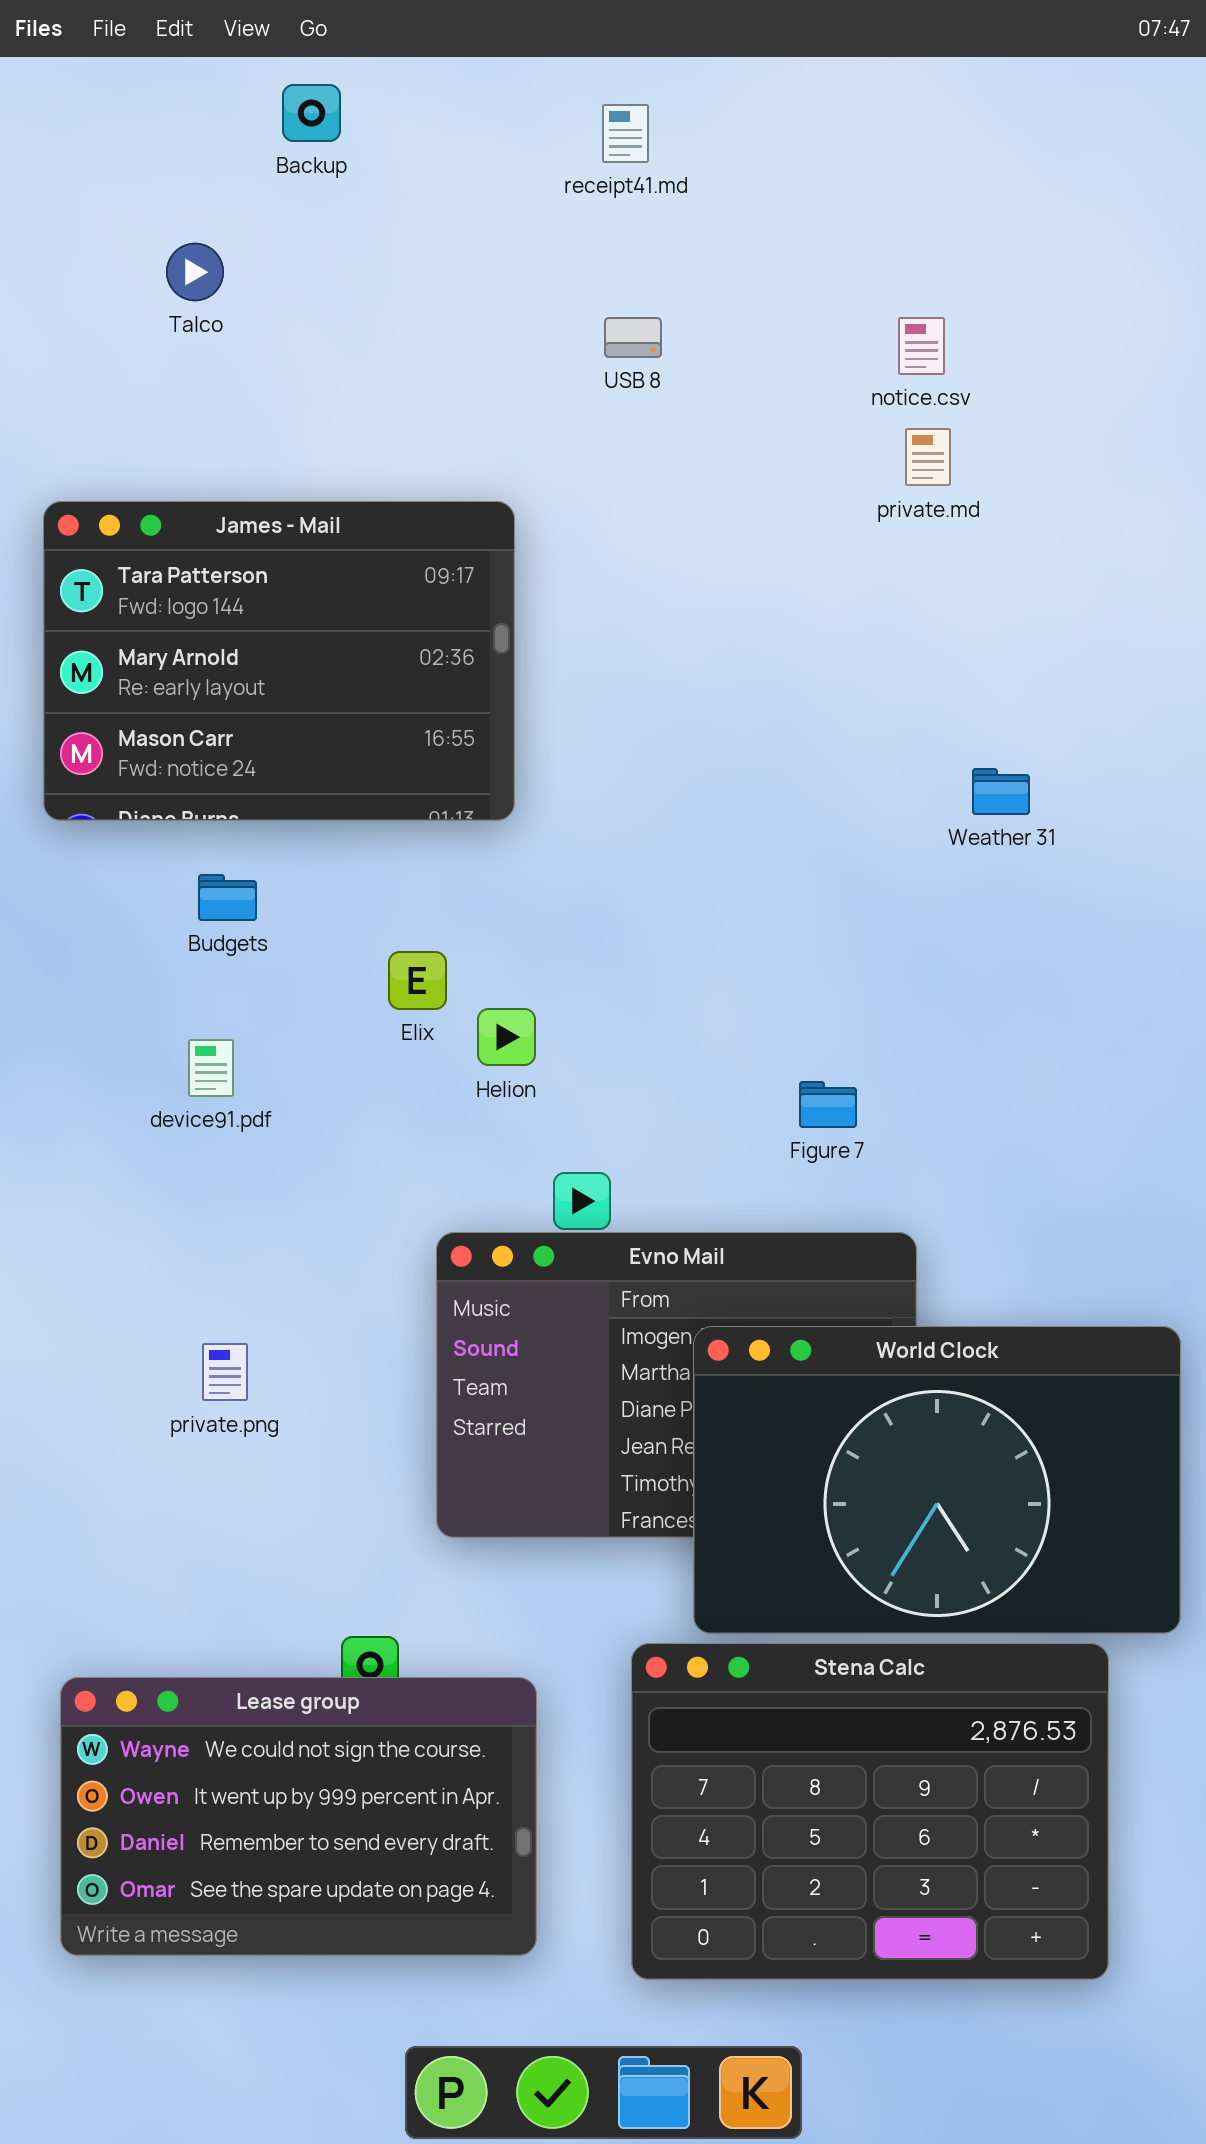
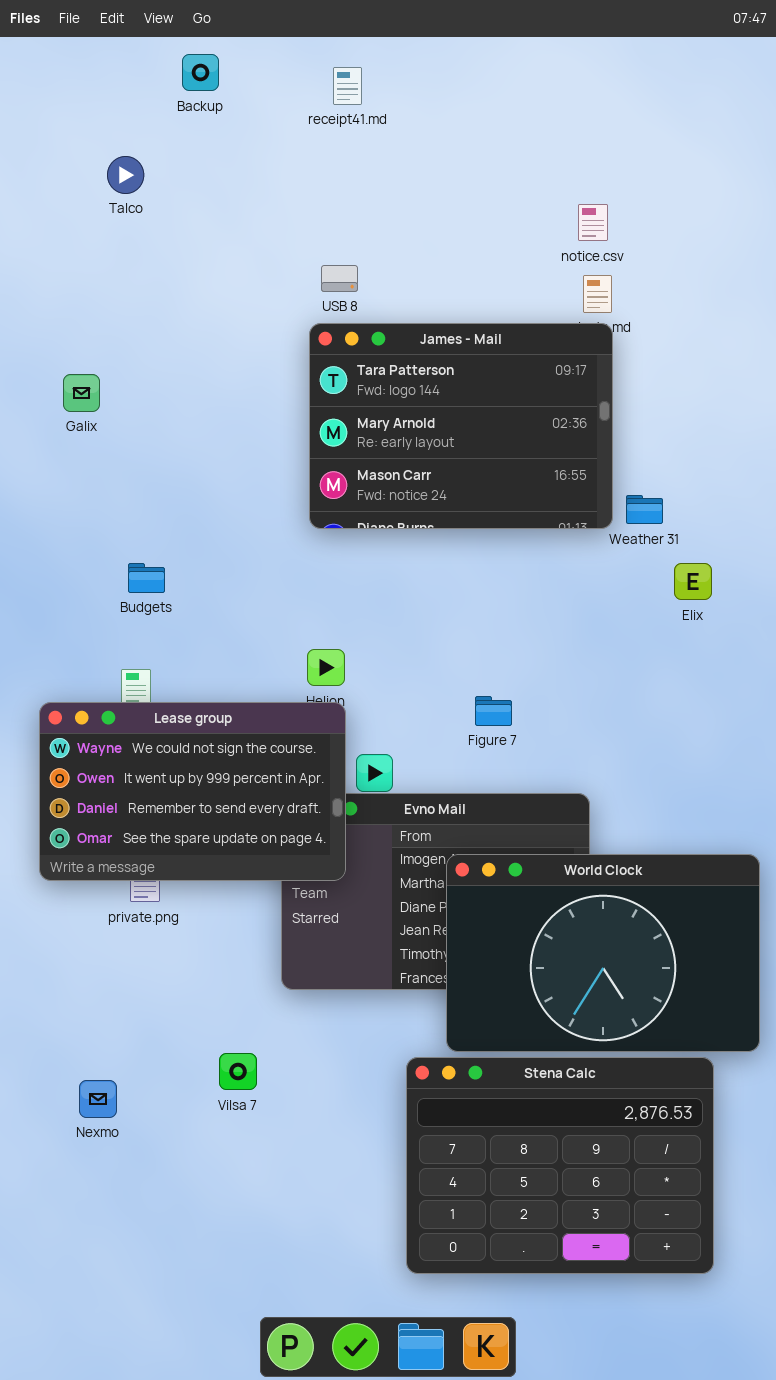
receipt41.md: [602,104,649,163] -> [333,67,362,105], moved
USB 8: [604,317,662,358] -> [321,265,358,292], moved
James - Mail: [43,501,515,821] -> [309,323,613,529], moved
Elix: [388,951,447,1010] -> [674,563,712,600], moved
Figure 7: [799,1081,857,1128] -> [475,696,512,726], moved
Lease group: [60,1677,537,1956] -> [39,702,346,881], moved

